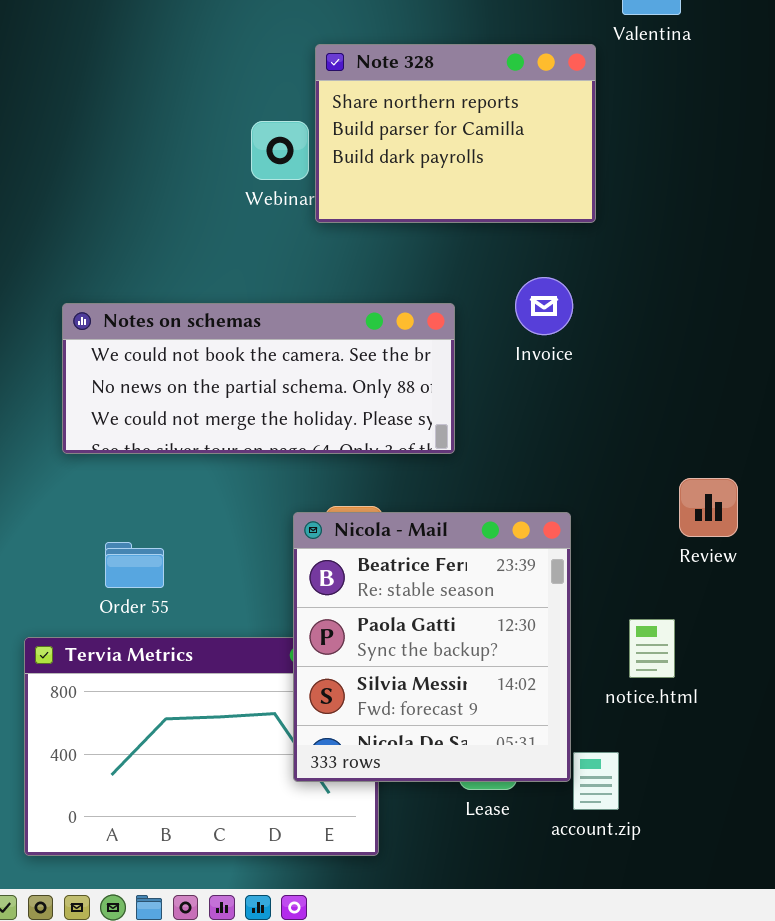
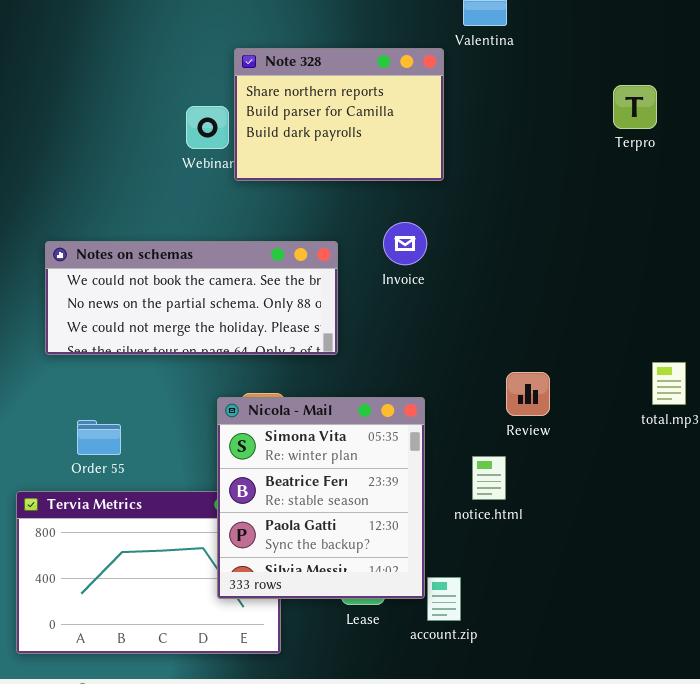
Nicola - Mail: [293,512,571,782] -> [217,397,425,599], scrolled up 1 row
notice.html: [629,619,675,678] -> [472,456,506,500], moved

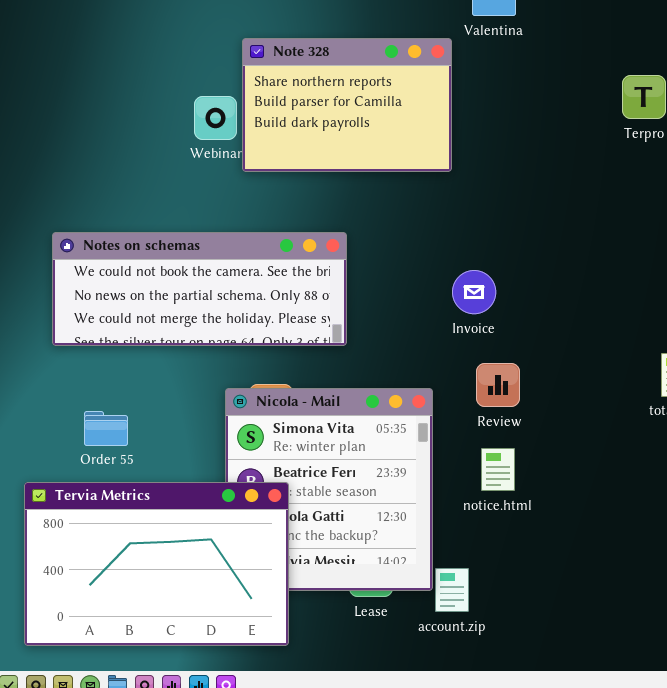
Invoice: [383,222,427,265] -> [452,270,496,314], moved
Review: [506,372,550,416] -> [476,363,520,407], moved
Tervia Metrics: [16,491,281,654] -> [24,482,289,646], raised

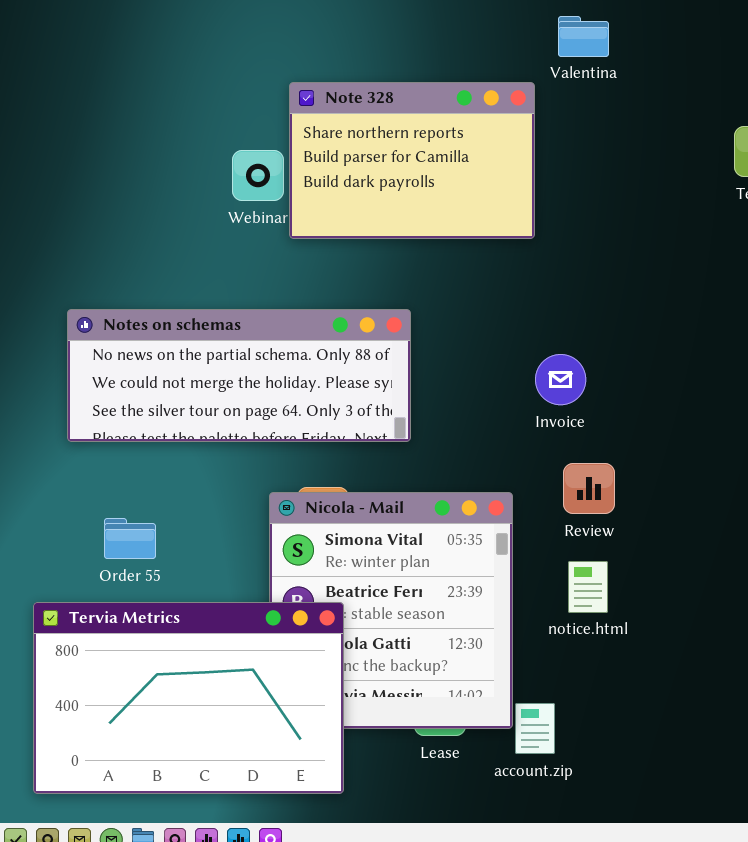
Notes on schemas: [52,232,347,346] -> [67,309,411,442], scrolled down 1 row

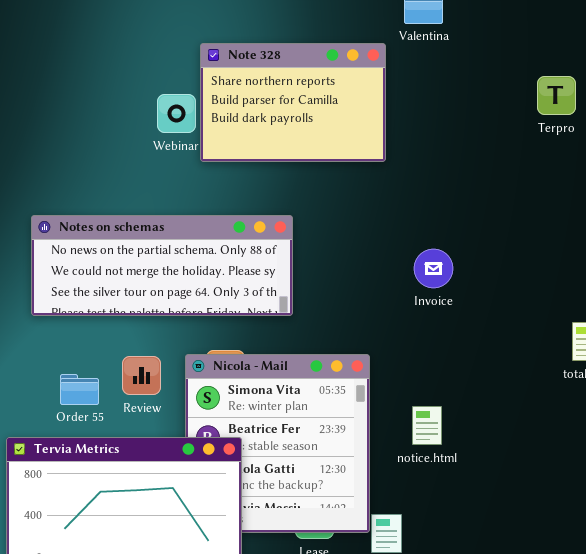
Invoice: [535,354,586,405] -> [414,249,453,288], moved
Review: [563,463,615,514] -> [122,356,161,395], moved

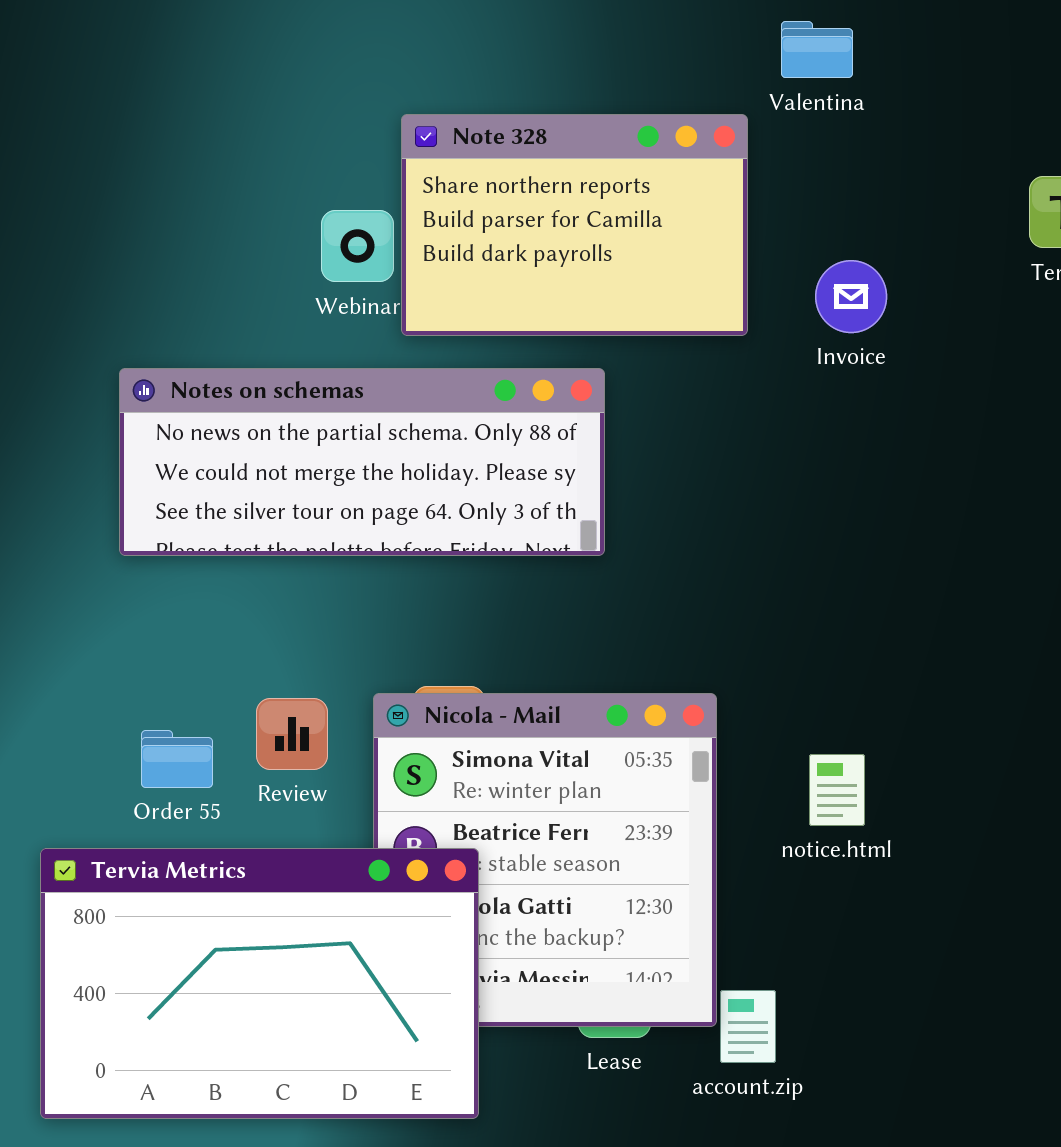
Notes on schemas: [31,215,293,316] -> [119,368,605,556], moved
Invoice: [414,249,453,288] -> [815,260,887,333], moved
notice.html: [412,406,442,445] -> [809,754,865,826], moved

